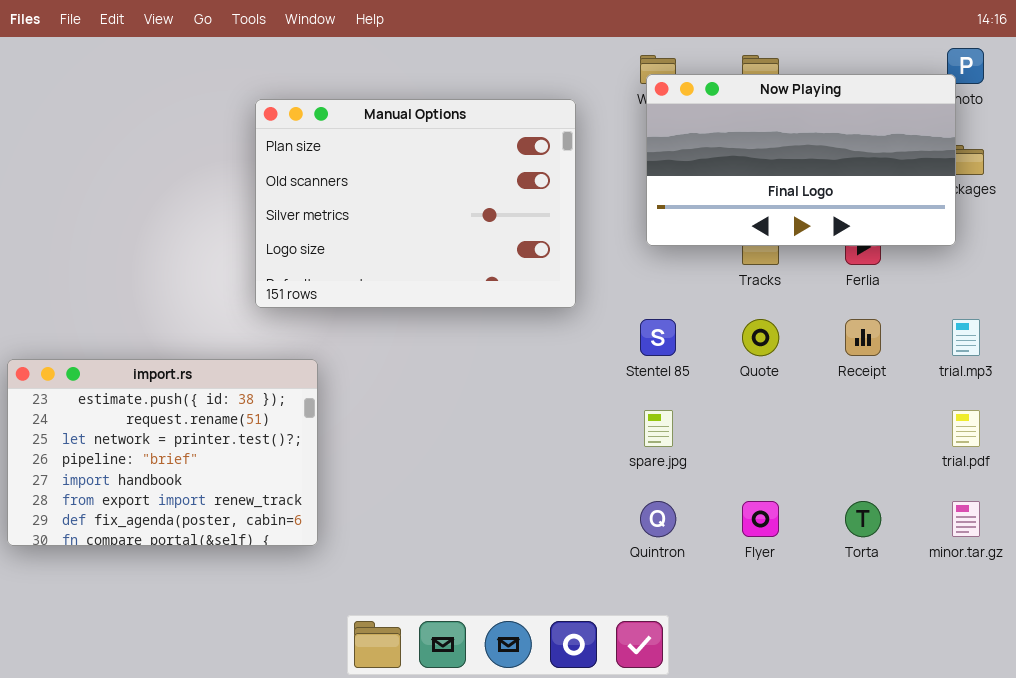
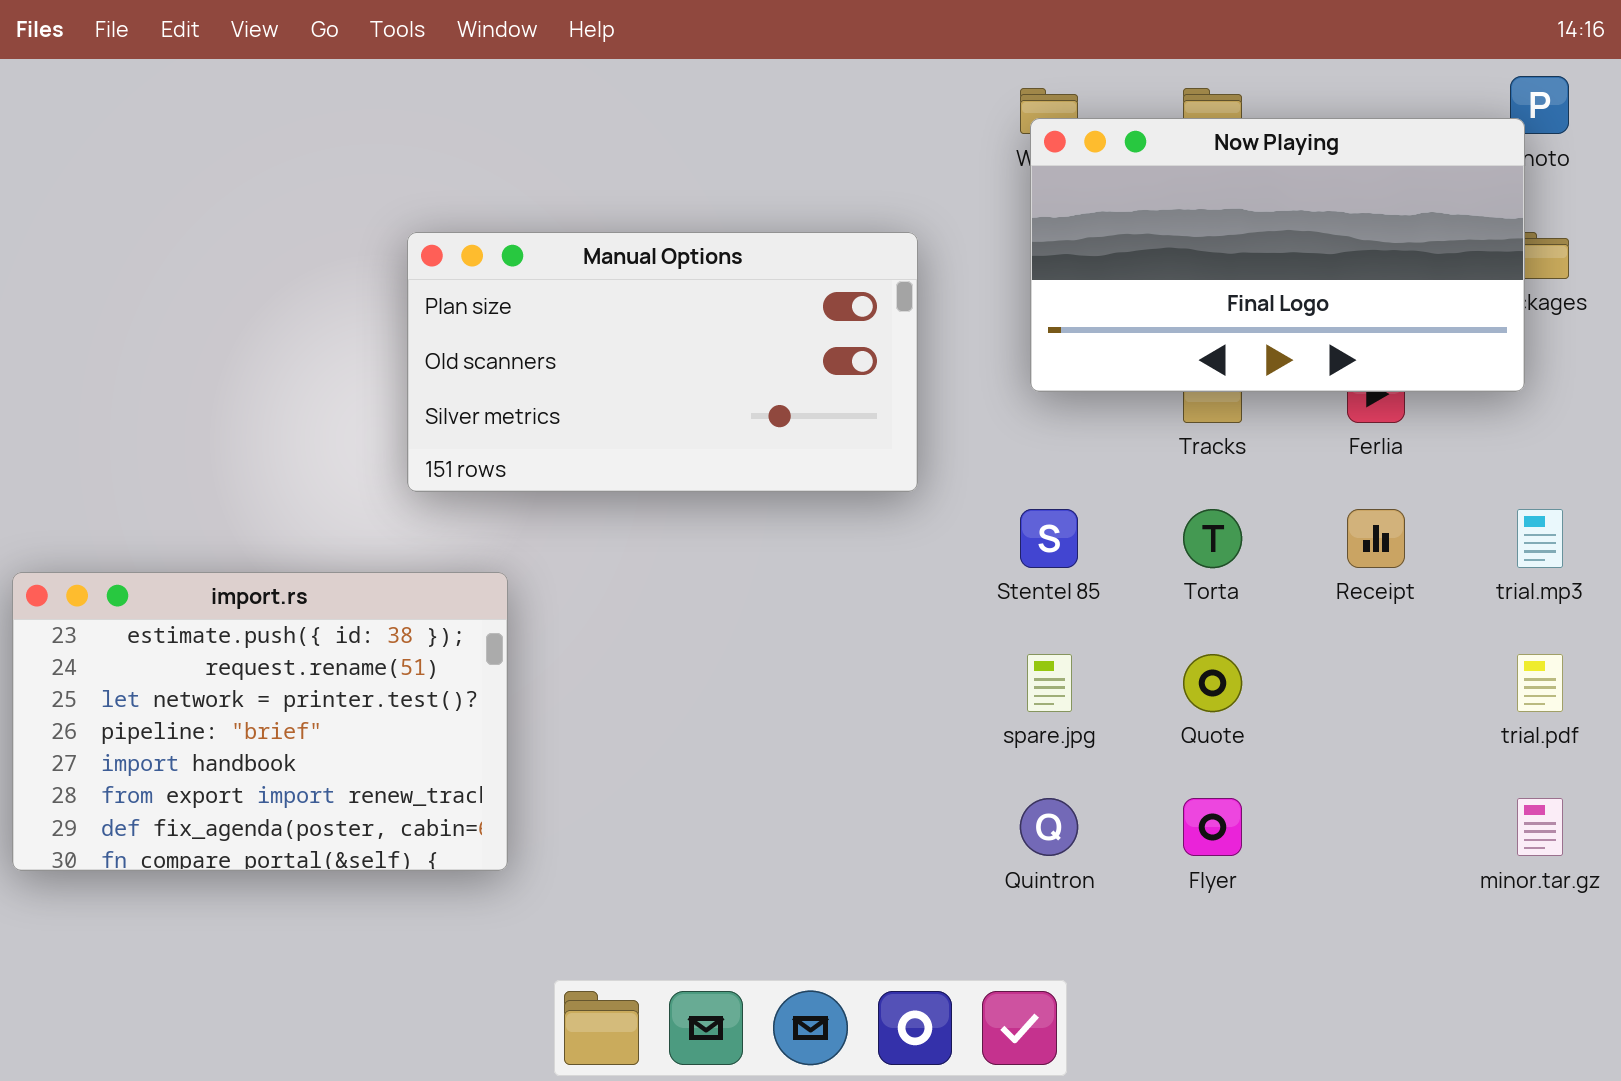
Manual Options: [255,99,576,308] -> [407,232,918,492], resized
Quote: [742,319,779,356] -> [1183,654,1242,712], moved
Torta: [845,501,881,537] -> [1183,509,1242,568], moved

